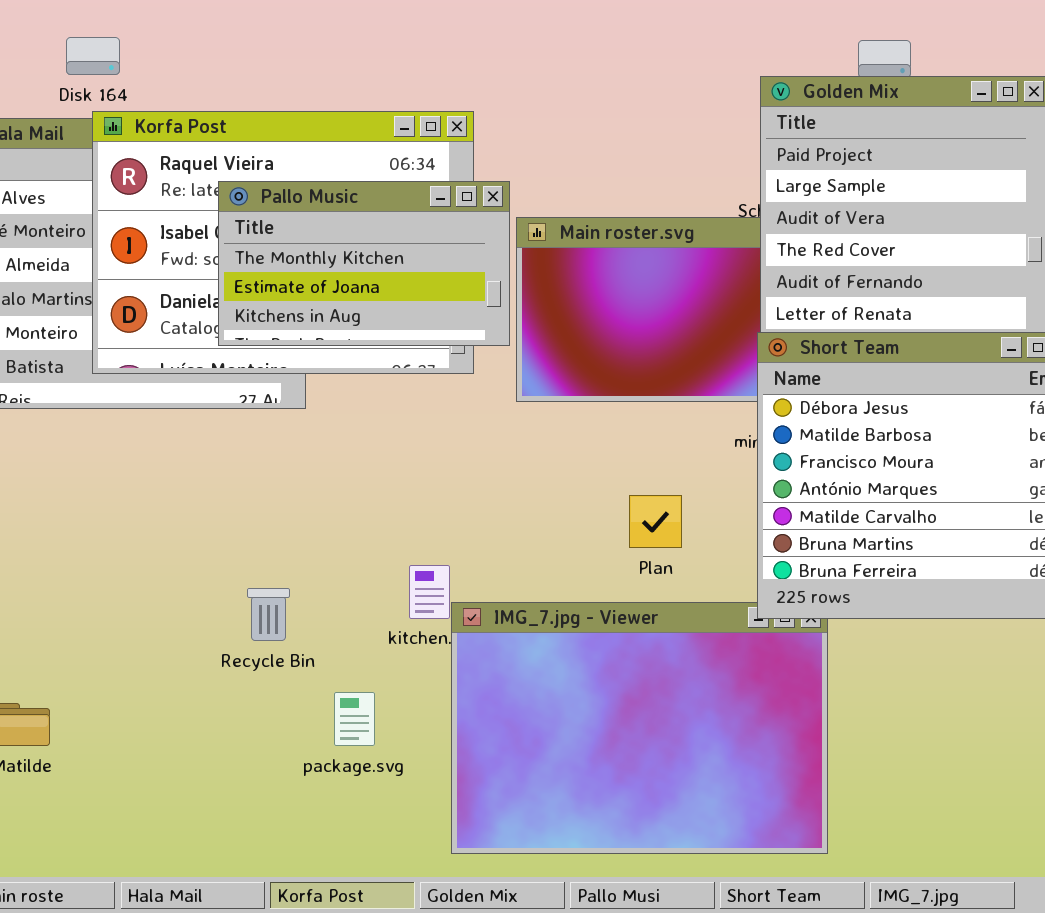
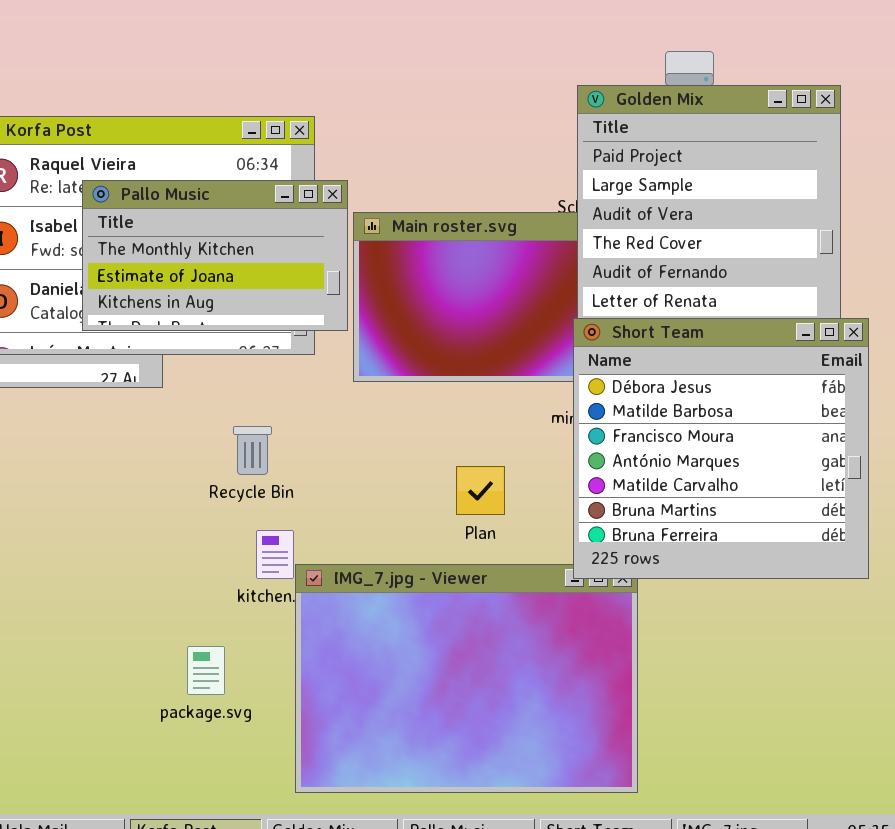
Recycle Bin: [247,588,290,641] -> [233,426,272,475], moved

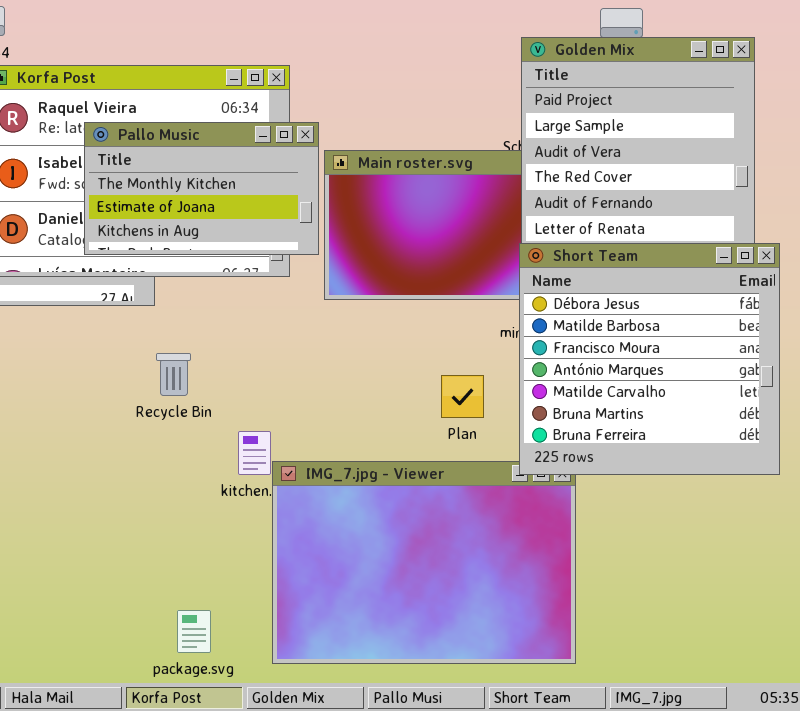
Recycle Bin: [233,426,272,475] -> [156,353,191,396], moved
Plan: [456,466,505,515] -> [441,375,484,418], moved
package.svg: [187,646,225,695] -> [177,610,211,653], moved

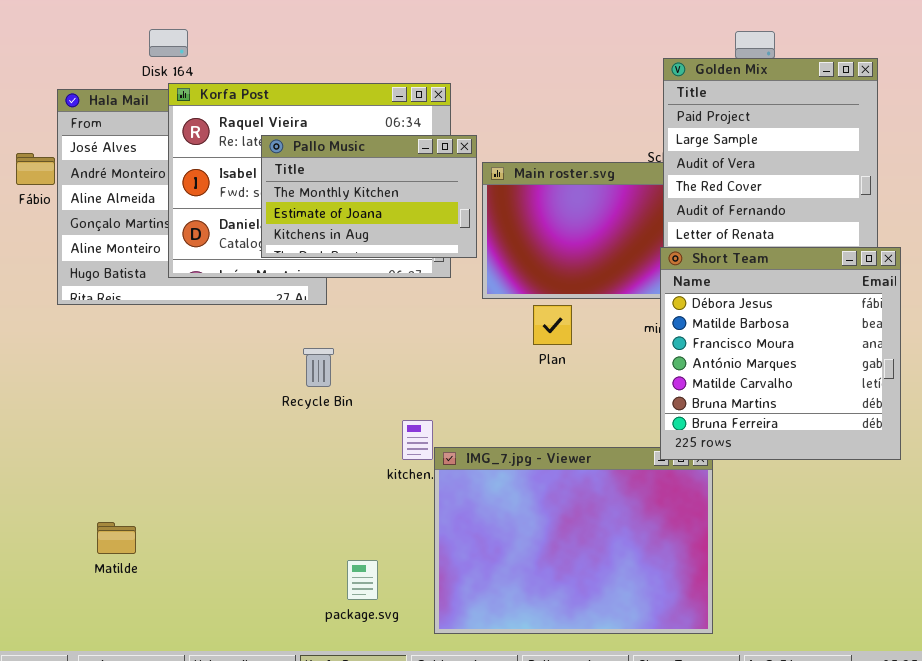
Recycle Bin: [156,353,191,396] -> [303,348,334,387], moved
Plan: [441,375,484,418] -> [533,305,572,345], moved
package.svg: [177,610,211,653] -> [347,560,378,600], moved

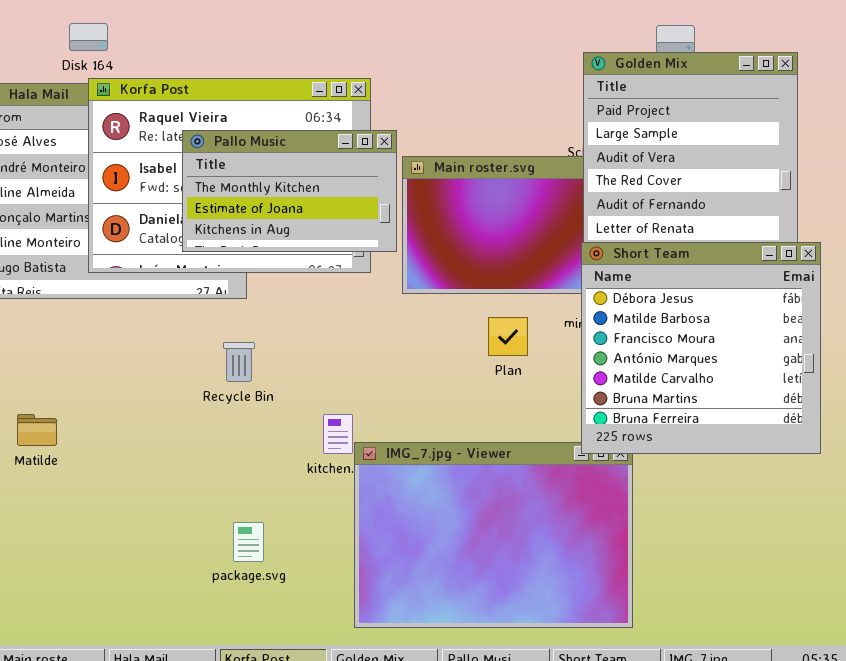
Plan: [533,305,572,345] -> [488,317,528,356], moved
Matilde: [97,522,136,554] -> [17,414,57,446], moved
package.svg: [347,560,378,600] -> [233,522,264,562], moved

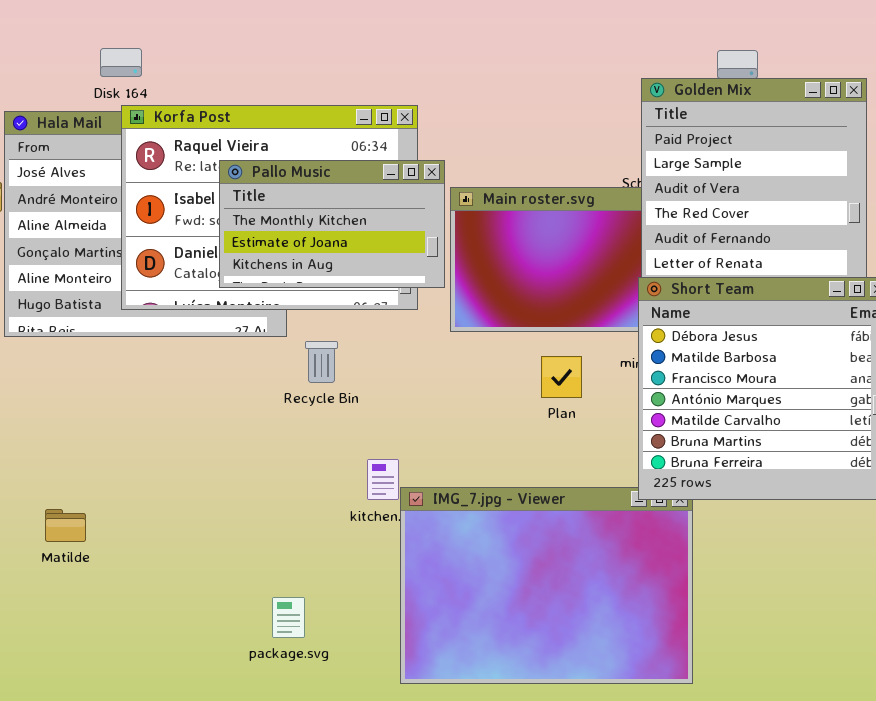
Recycle Bin: [223,342,255,382] -> [305,341,338,383], moved
Matilde: [17,414,57,446] -> [45,509,86,542], moved
package.svg: [233,522,264,562] -> [272,597,305,638], moved

